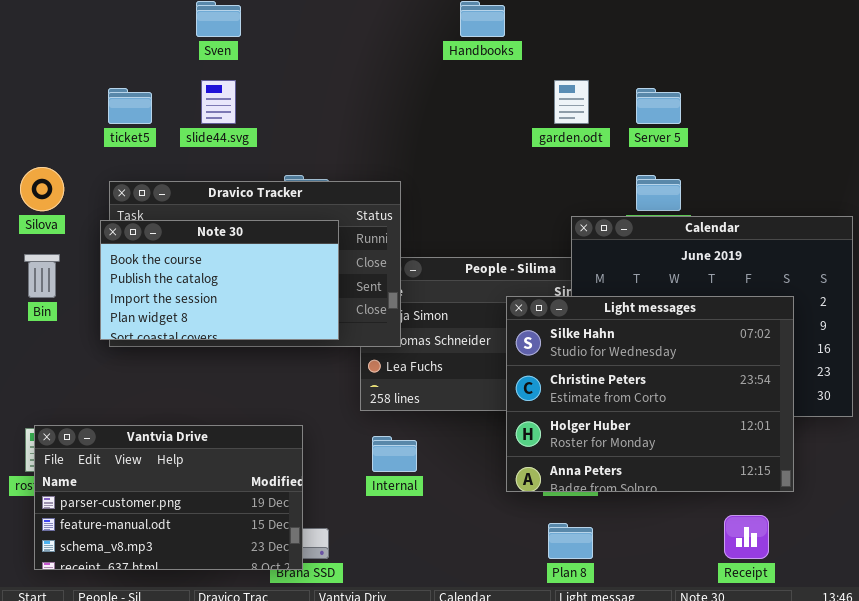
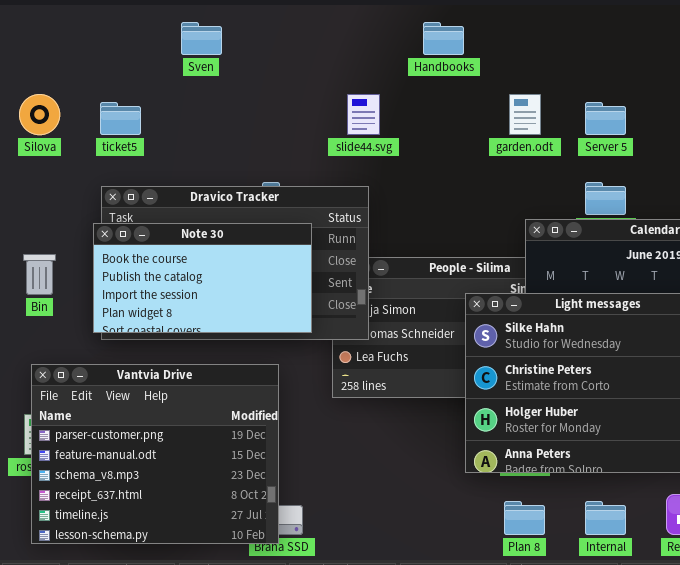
slide44.svg: [201,80,236,124] -> [347,94,380,135], moved
Silova: [20,167,64,211] -> [19,94,60,135], moved
Vantvia Drive: [34,425,303,570] -> [31,364,279,544], resized
Internal: [372,436,417,472] -> [585,501,626,535], moved

